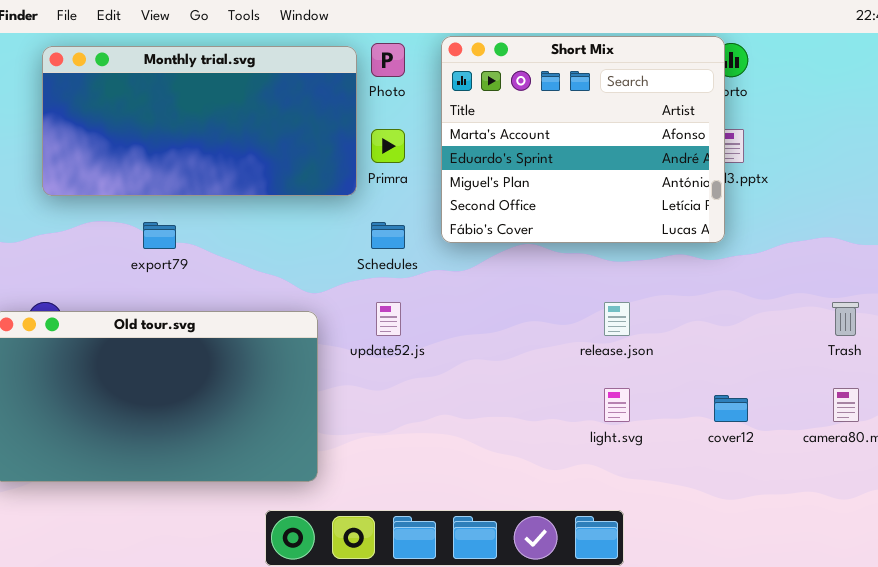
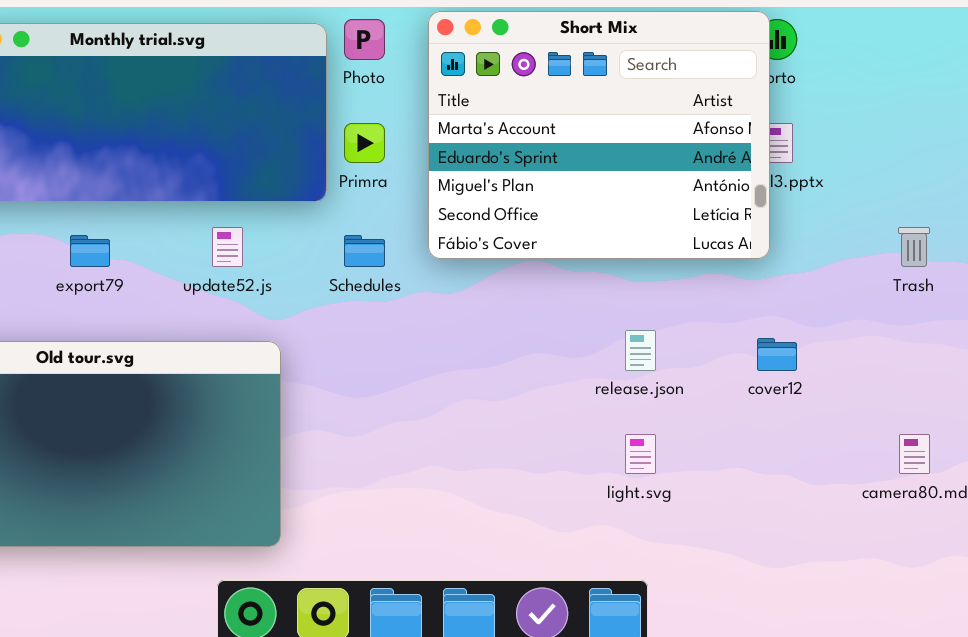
update52.js: [376,302,401,336] -> [212,227,243,267], moved
Trash: [832,302,859,336] -> [898,227,930,267], moved
cover12: [714,395,748,422] -> [757,338,797,371], moved

